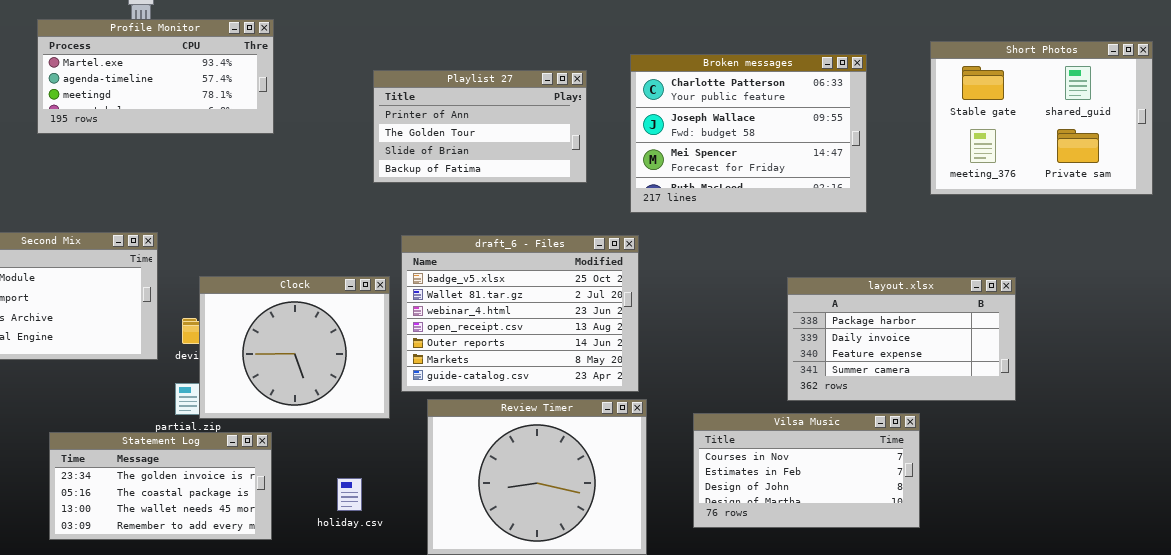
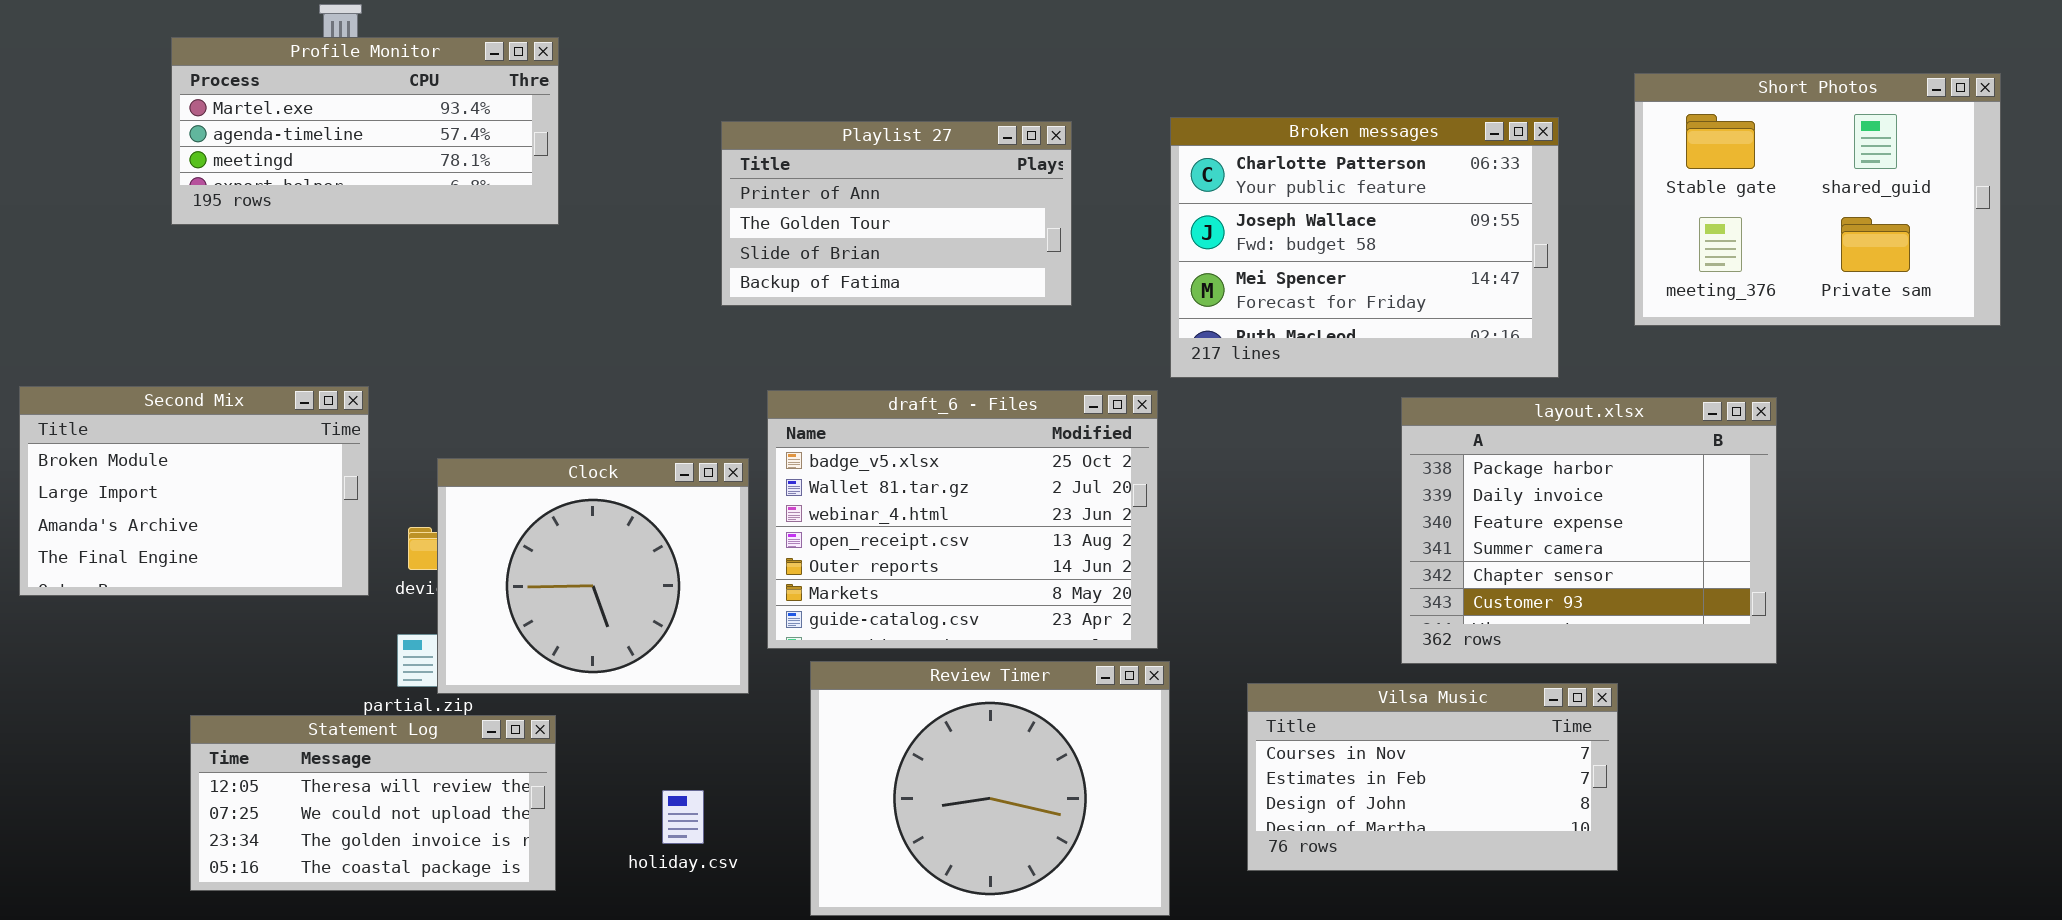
Broken messages: [630,54,867,213] -> [1170,117,1559,378], moved
layout.xlsx: [787,277,1016,401] -> [1401,397,1777,664], resized
Statement Log: [49,432,272,540] -> [190,715,556,891], scrolled up 2 rows

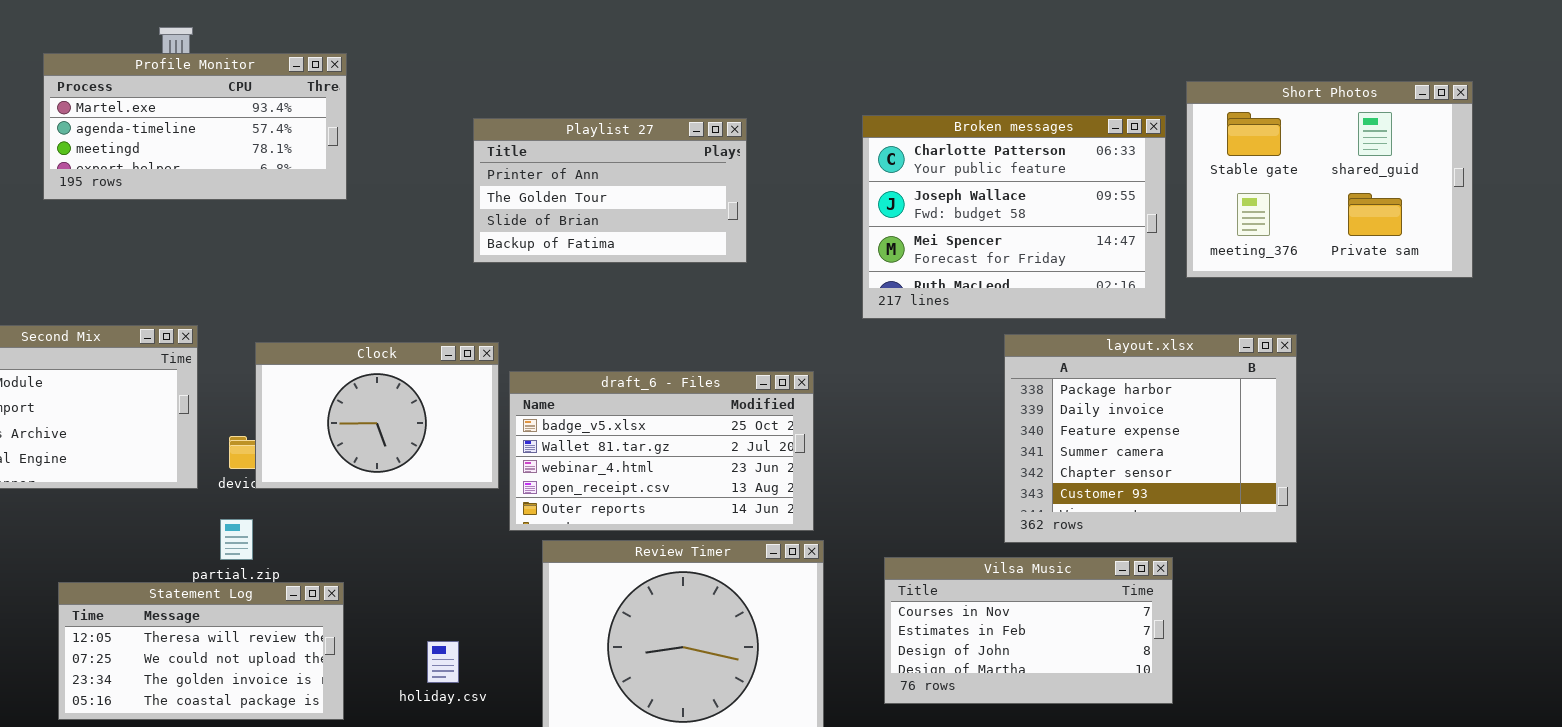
Broken messages: [1170,117,1559,378] -> [862,115,1166,319], moved
draft_6 - Files: [767,390,1158,649] -> [509,371,814,531], resized
Clock: [437,458,749,694] -> [255,342,499,489], moved, resized

